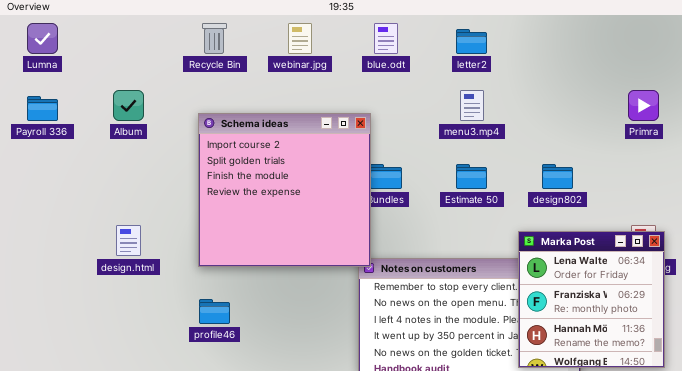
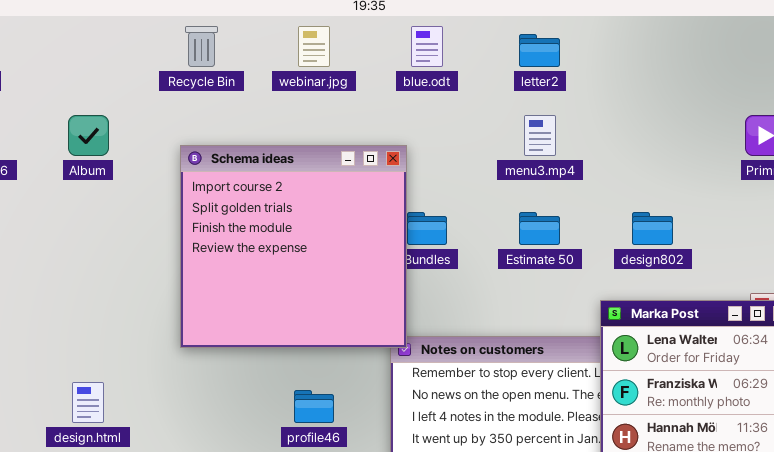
design.html: [116,225,141,256] -> [72,382,104,423], moved
profile46: [199,299,230,324] -> [294,390,334,423], moved

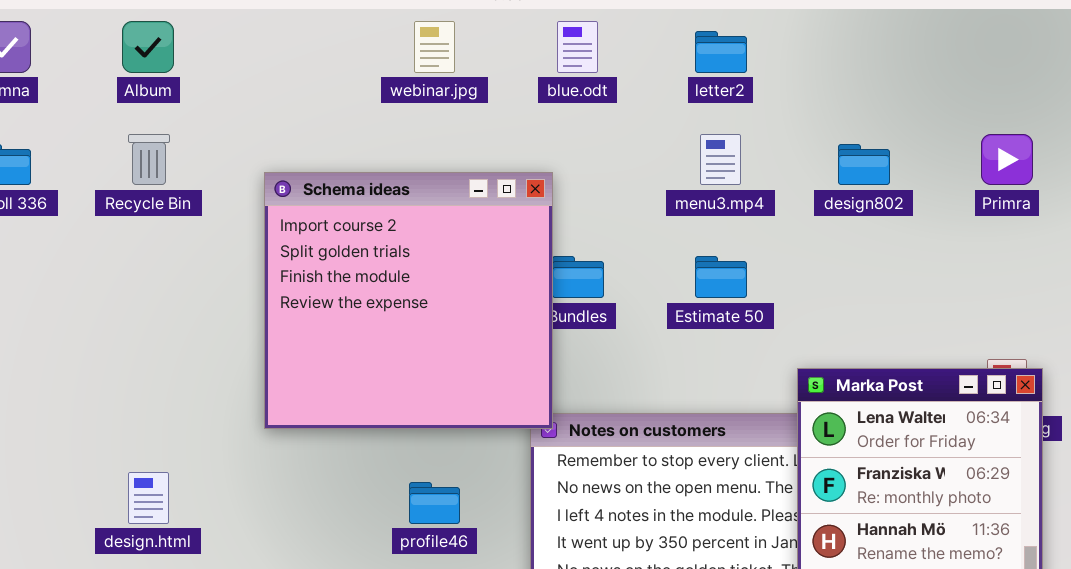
Recycle Bin: [185,26,218,67] -> [128,134,170,185], moved
Album: [68,115,109,156] -> [122,21,174,73], moved
design802: [632,212,673,245] -> [838,144,890,185], moved

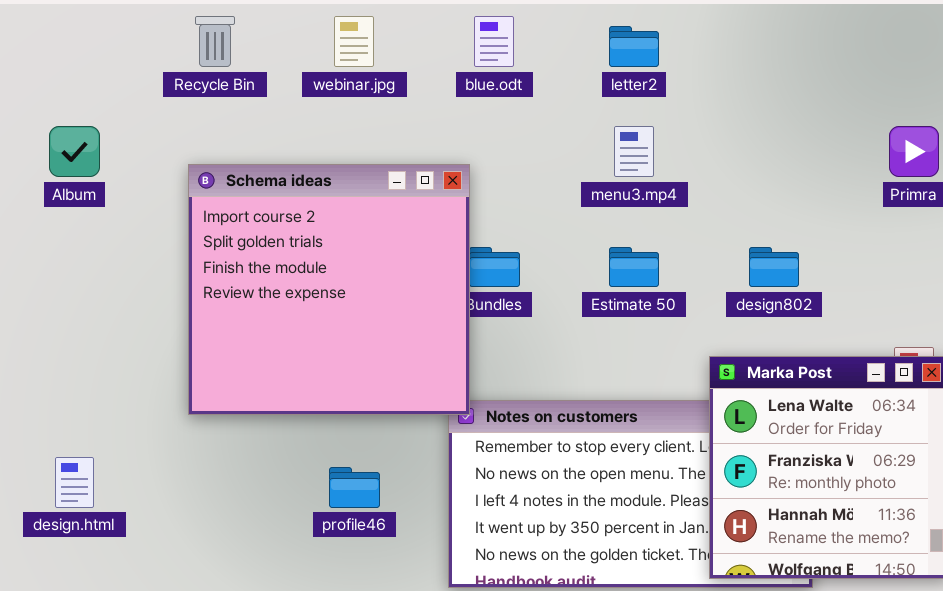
Album: [122,21,174,73] -> [49,126,100,177], moved
Recycle Bin: [128,134,170,185] -> [195,16,235,67], moved
design802: [838,144,890,185] -> [749,247,799,287], moved

